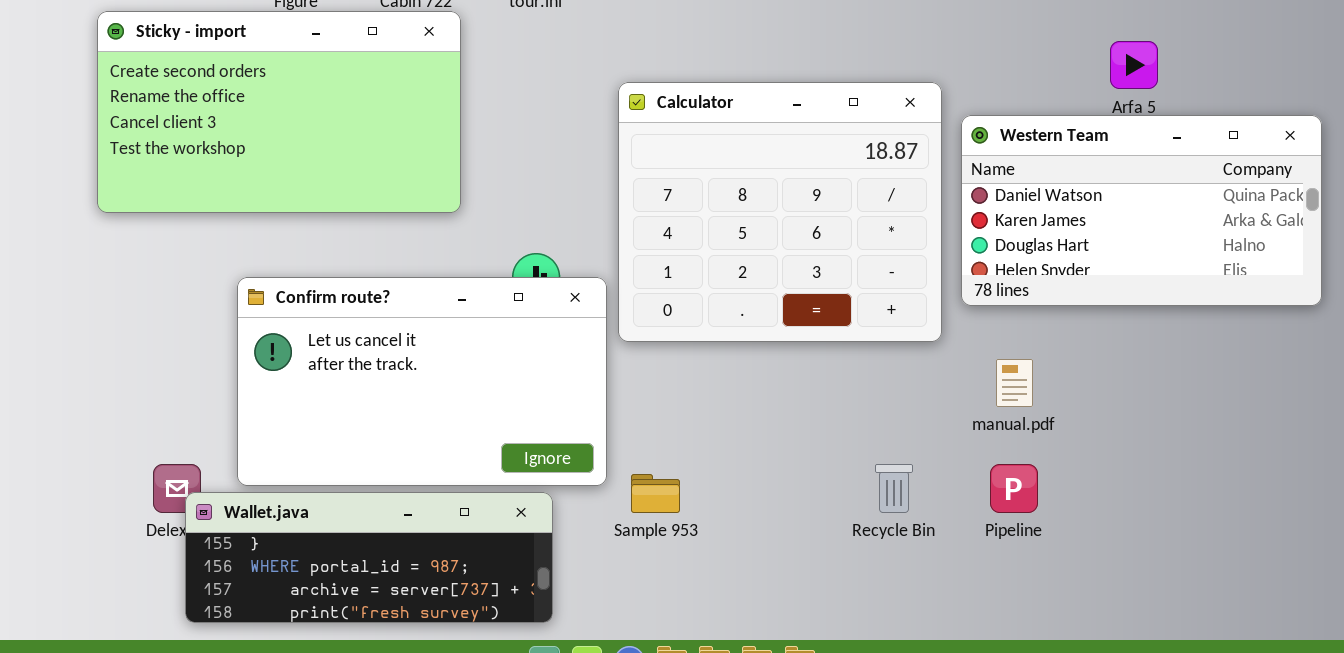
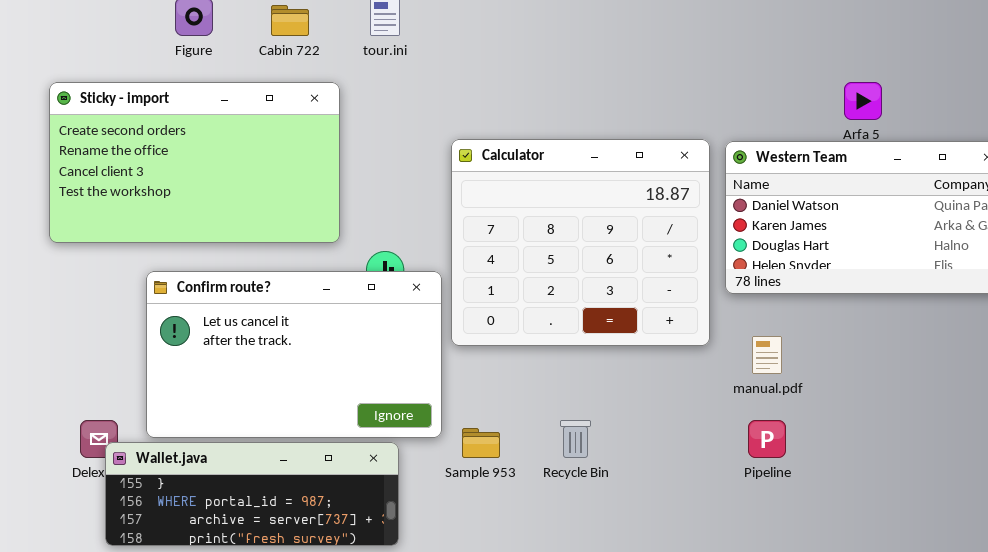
Sticky - import: [97,11,461,213] -> [49,82,340,243], moved
Calculator: [618,82,942,342] -> [451,139,710,346], moved
Recycle Bin: [875,464,913,513] -> [560,420,591,458], moved

